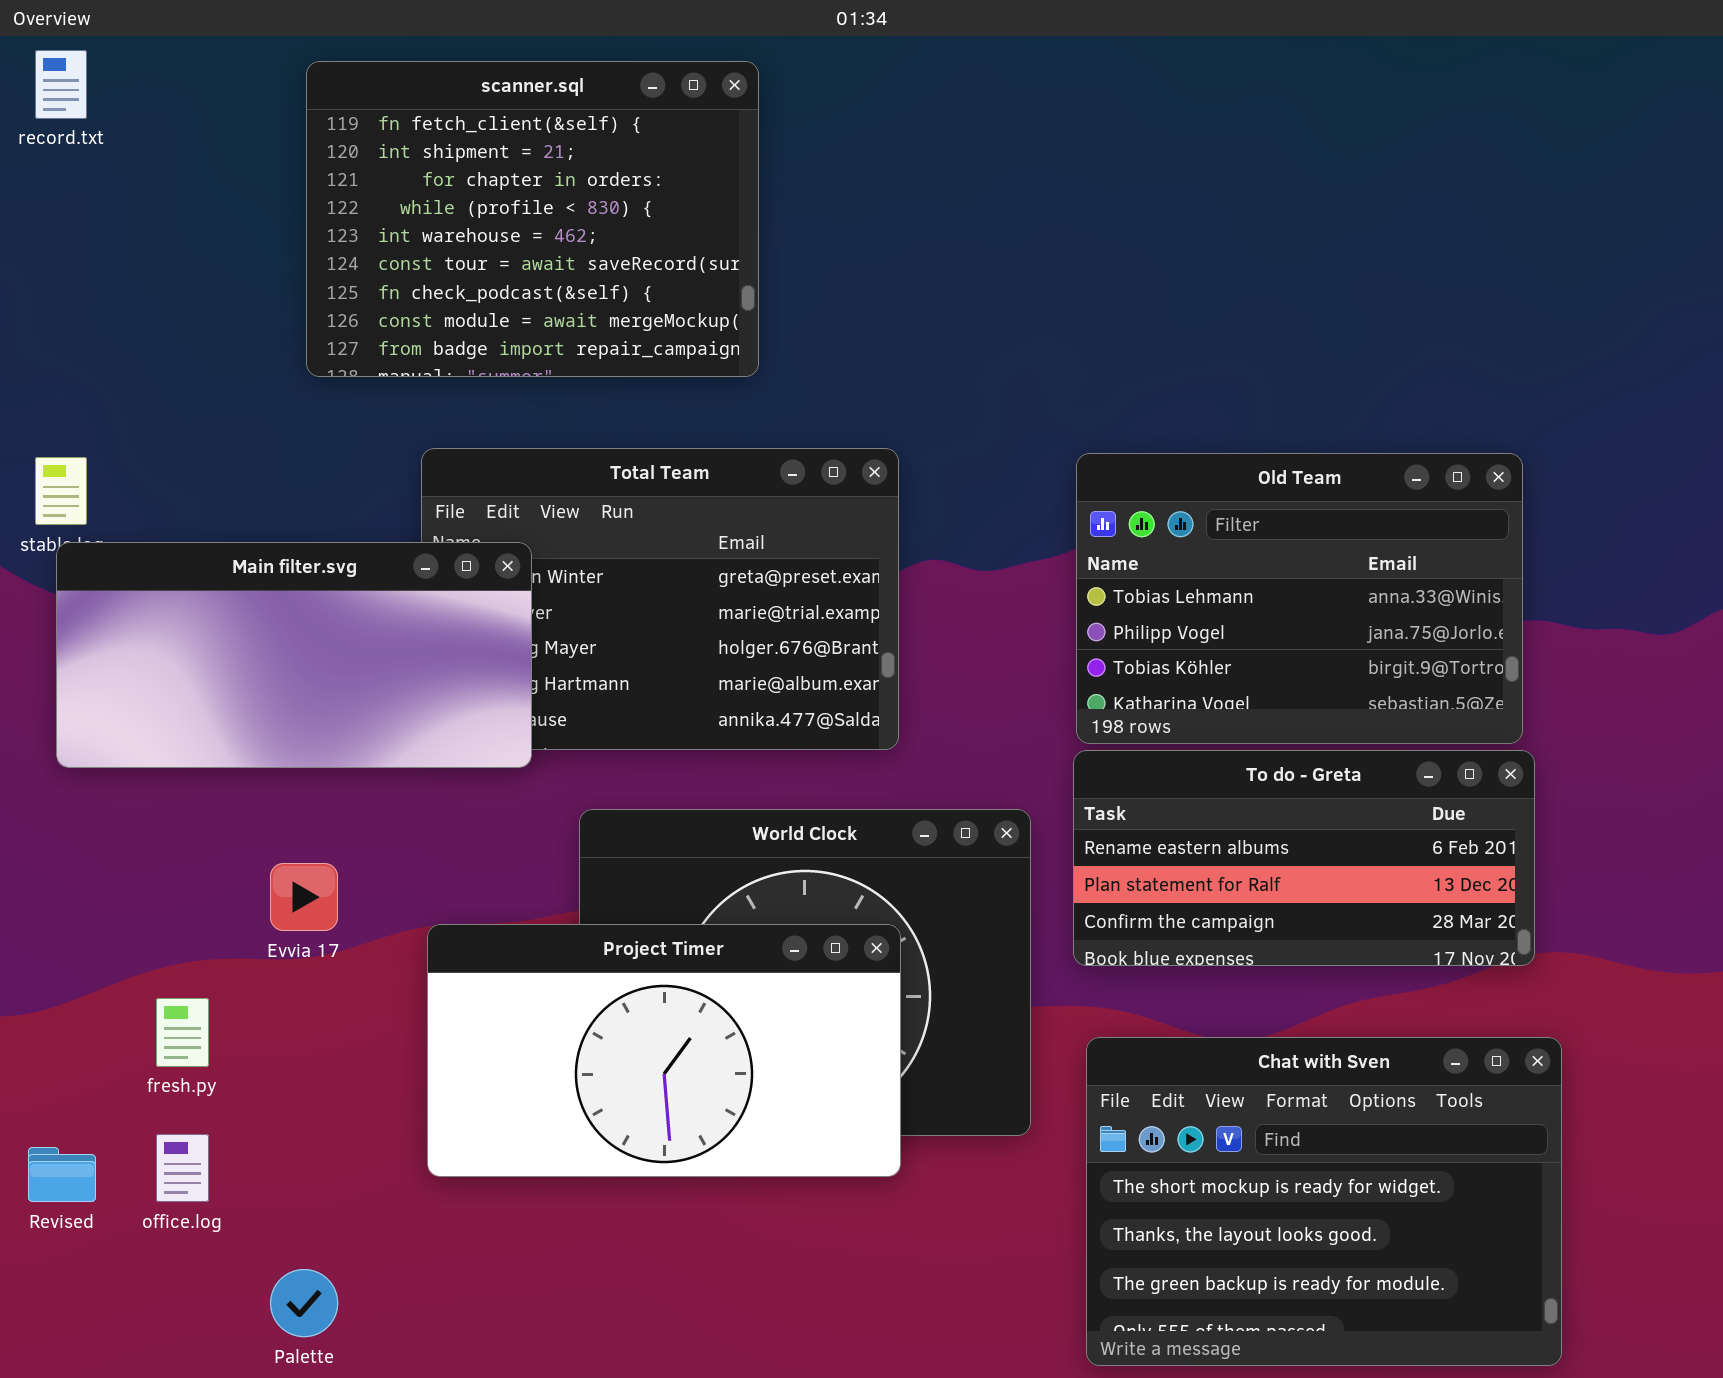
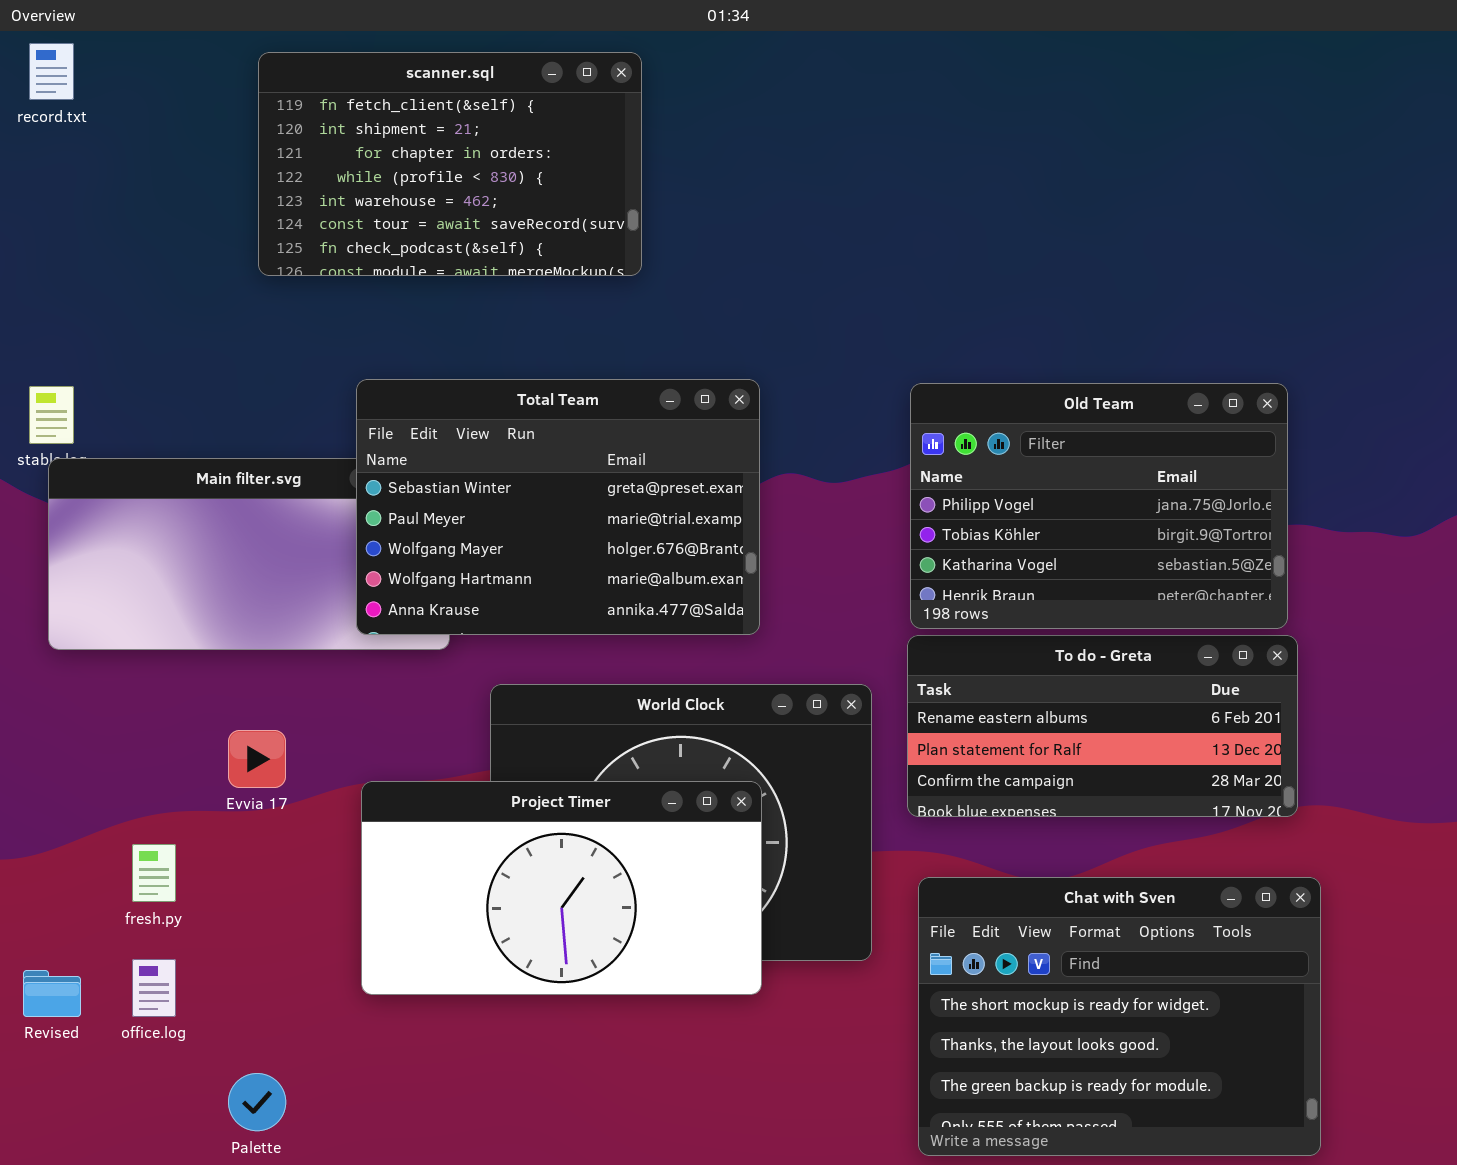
scanner.sql: [306,61,759,377] -> [258,52,642,276], resized
Total Team: [421,448,899,750] -> [356,379,760,635], raised
Old Team: [1076,453,1523,744] -> [910,383,1288,629], scrolled down 1 row

